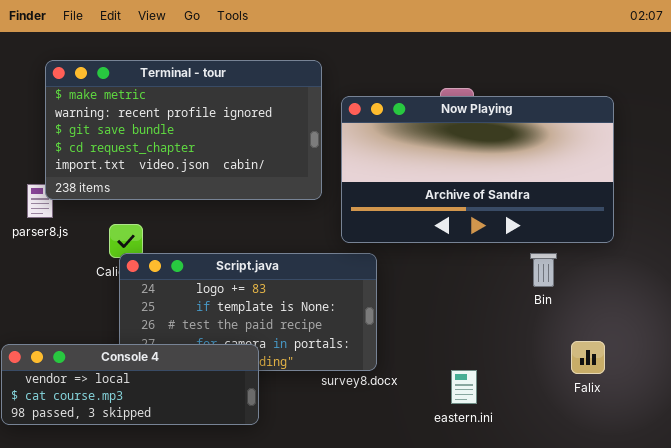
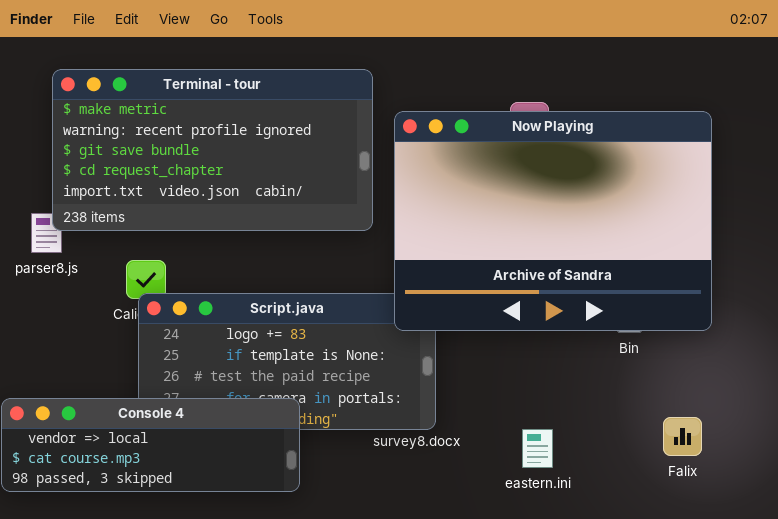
Now Playing: [341,96,614,243] -> [394,111,712,331], resized
Falix: [571,341,605,374] -> [663,417,702,456], moved

